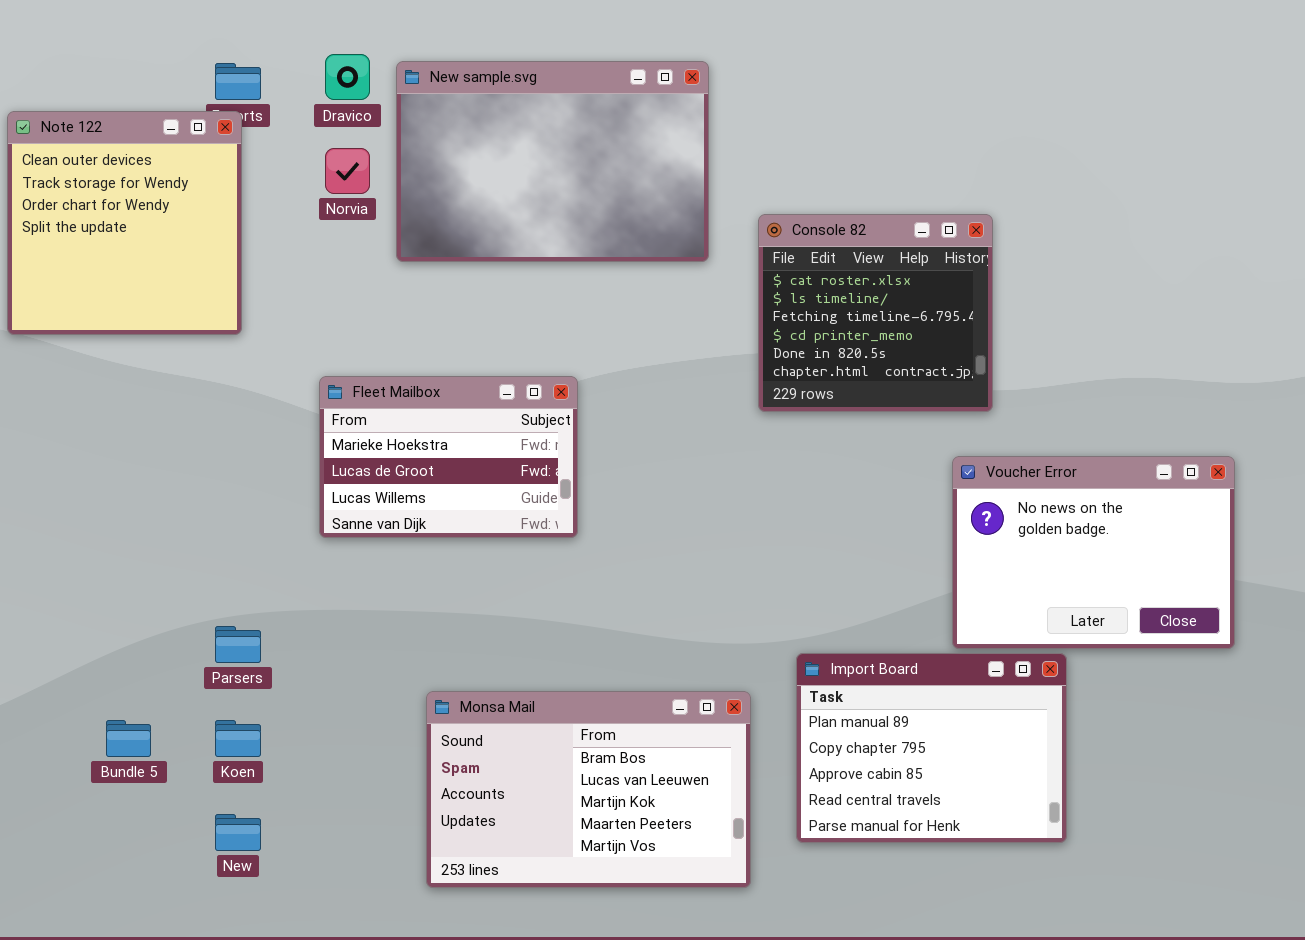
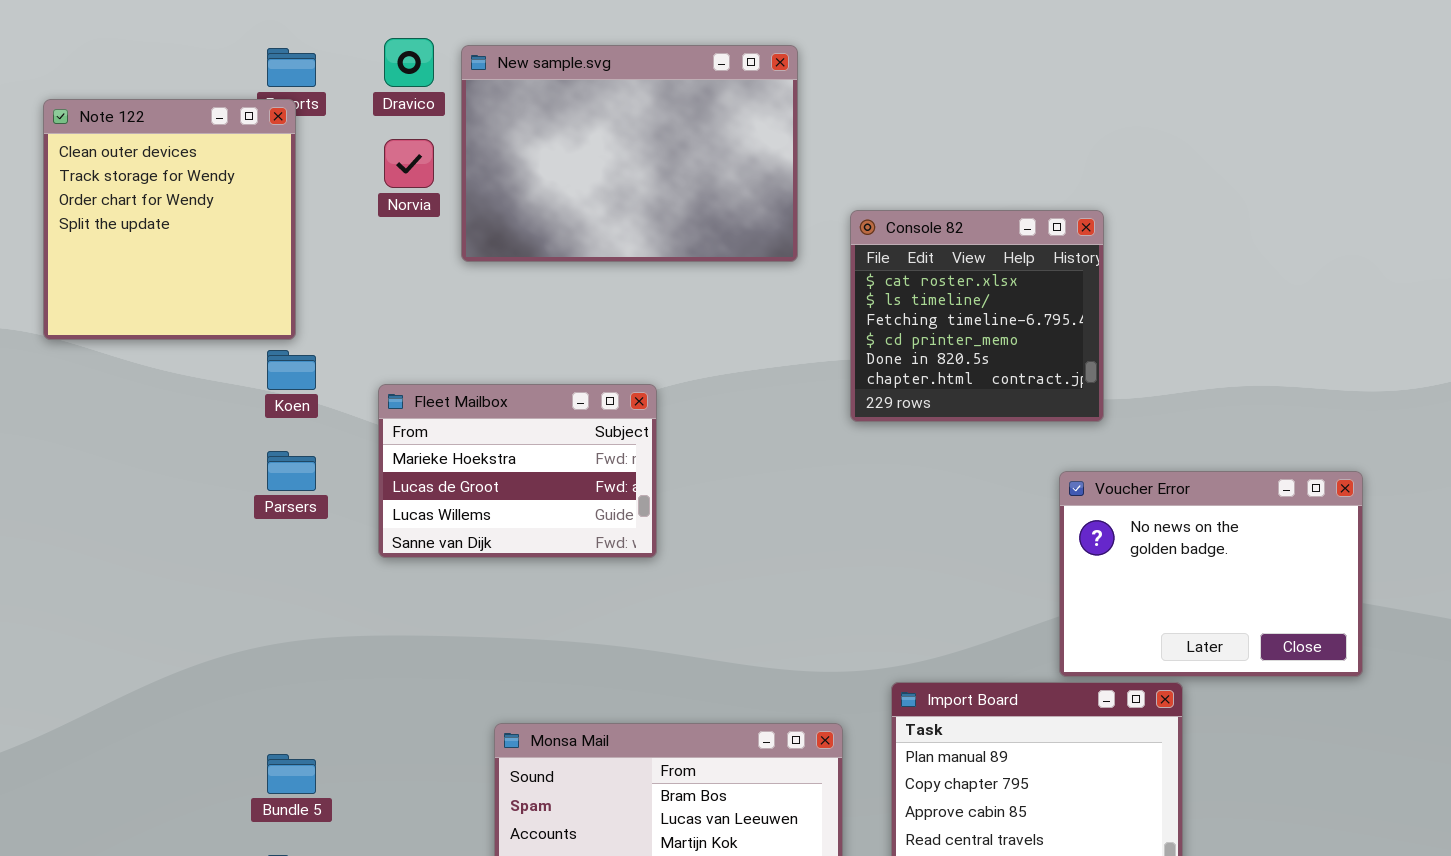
Parsers: [215,626,261,663] -> [267,451,316,491], moved
Bundle 5: [106,720,151,757] -> [267,754,316,794], moved
Koen: [215,720,261,757] -> [267,350,316,390], moved

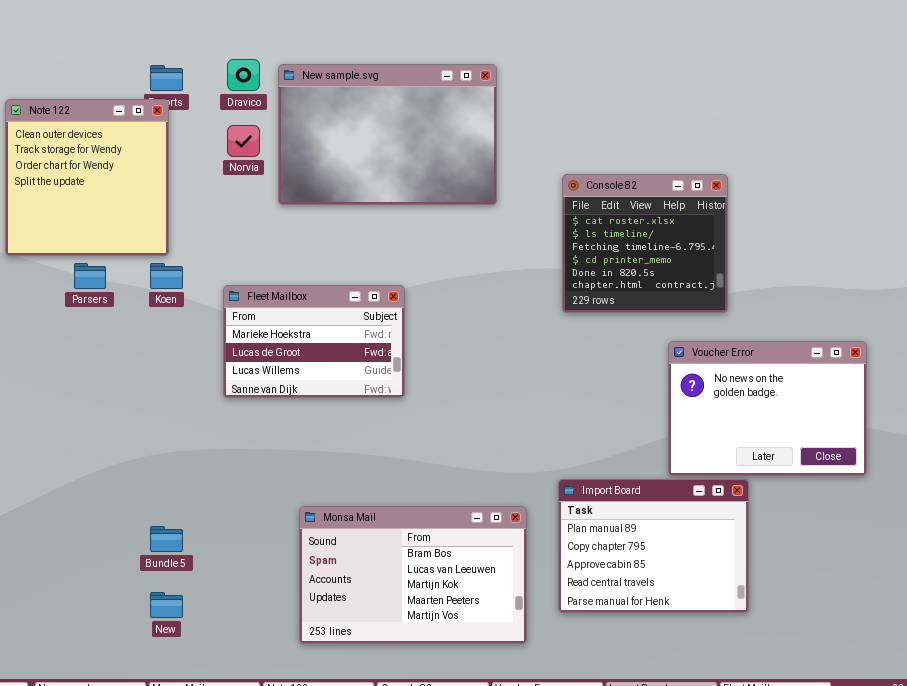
Console 82: [850,210,1104,422] -> [562,174,728,313], moved
Parsers: [267,451,316,491] -> [74,263,106,289], moved

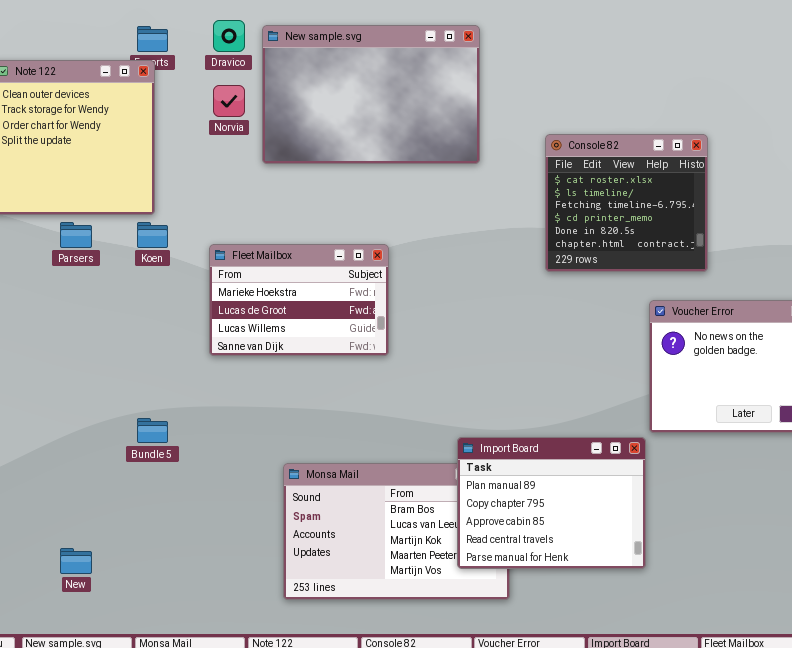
Import Board: [558,479,749,613] -> [457,437,646,569], moved
Bundle 5: [150,526,183,552] -> [137,418,168,443], moved
New: [150,592,183,618] -> [60,548,92,574], moved

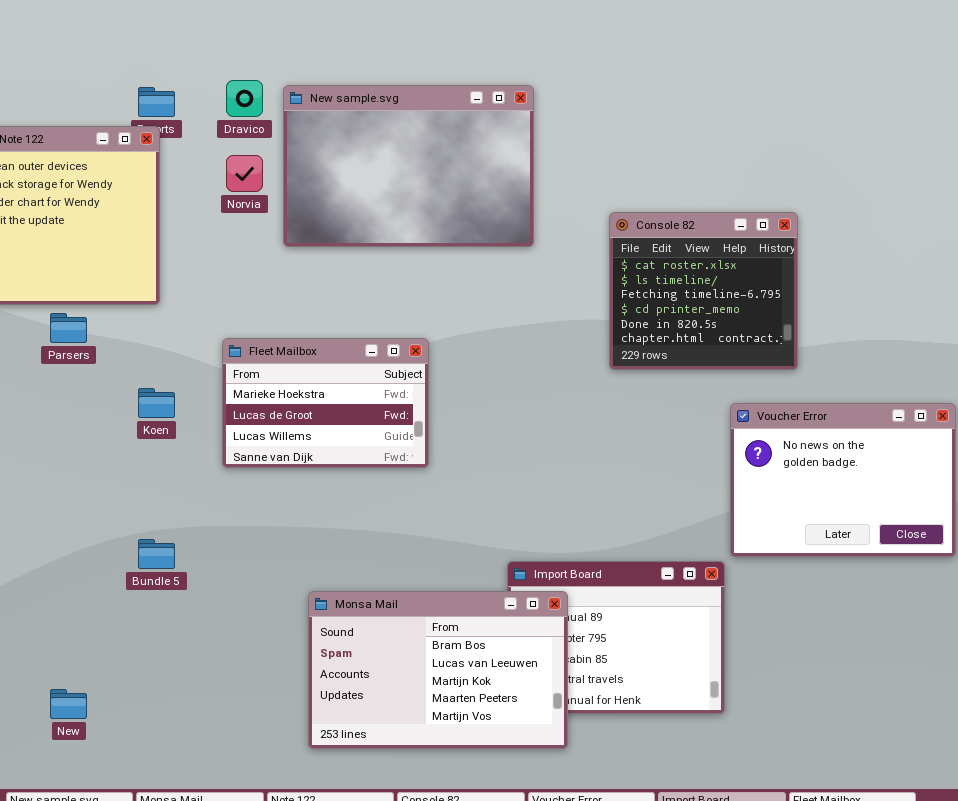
Koen: [137,222,168,248] -> [138,388,175,418], moved
Monsa Mail: [283,463,510,600] -> [308,591,568,749], raised

